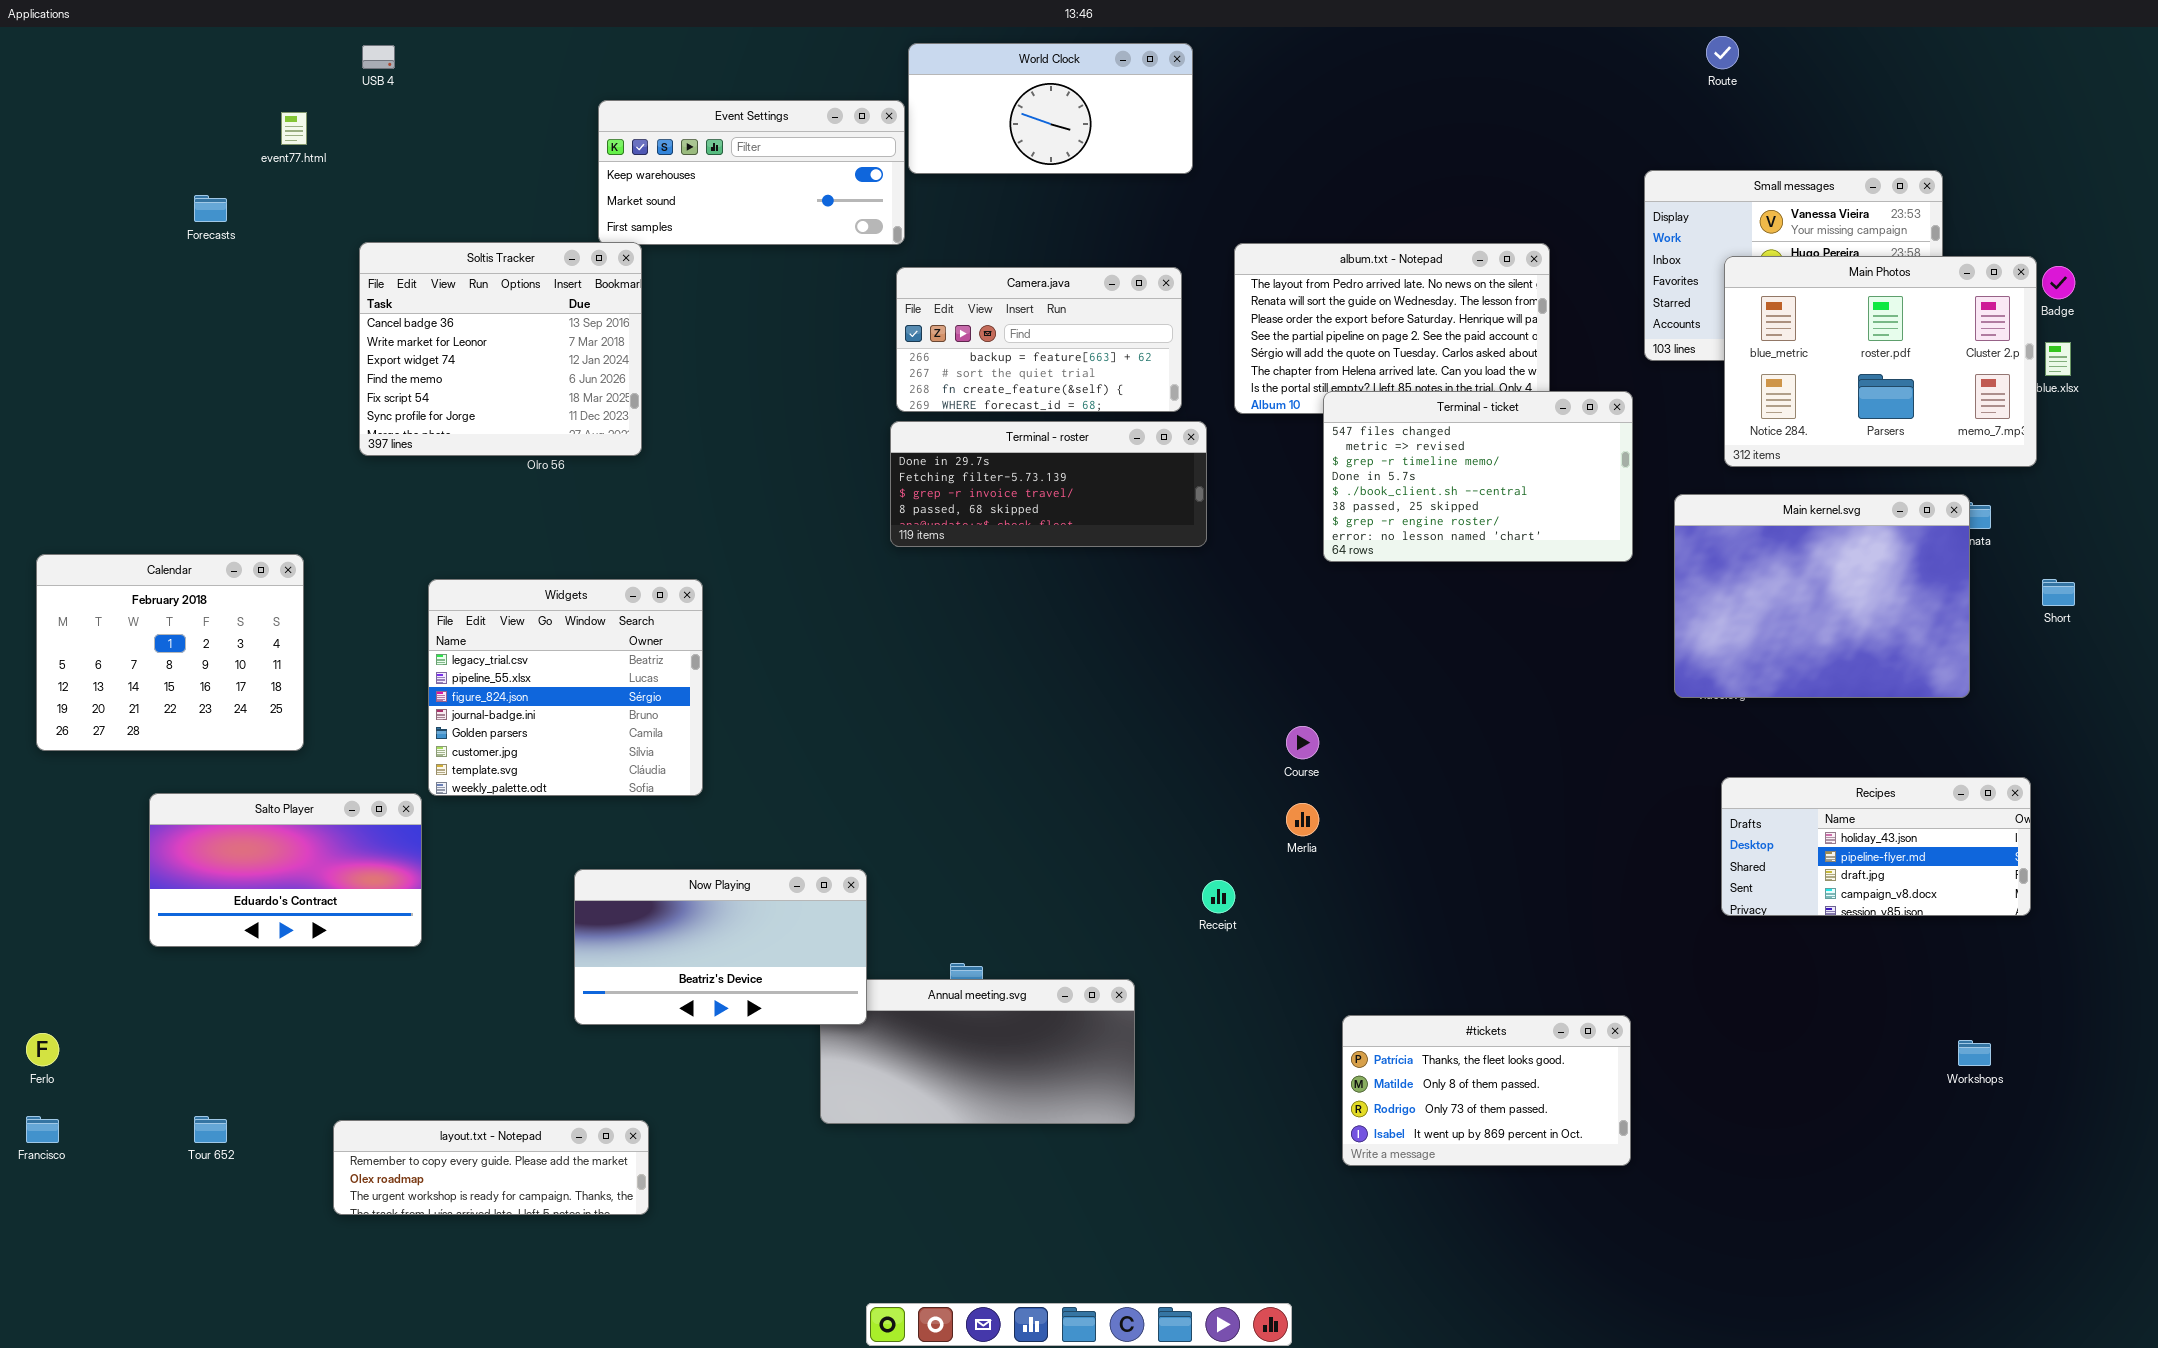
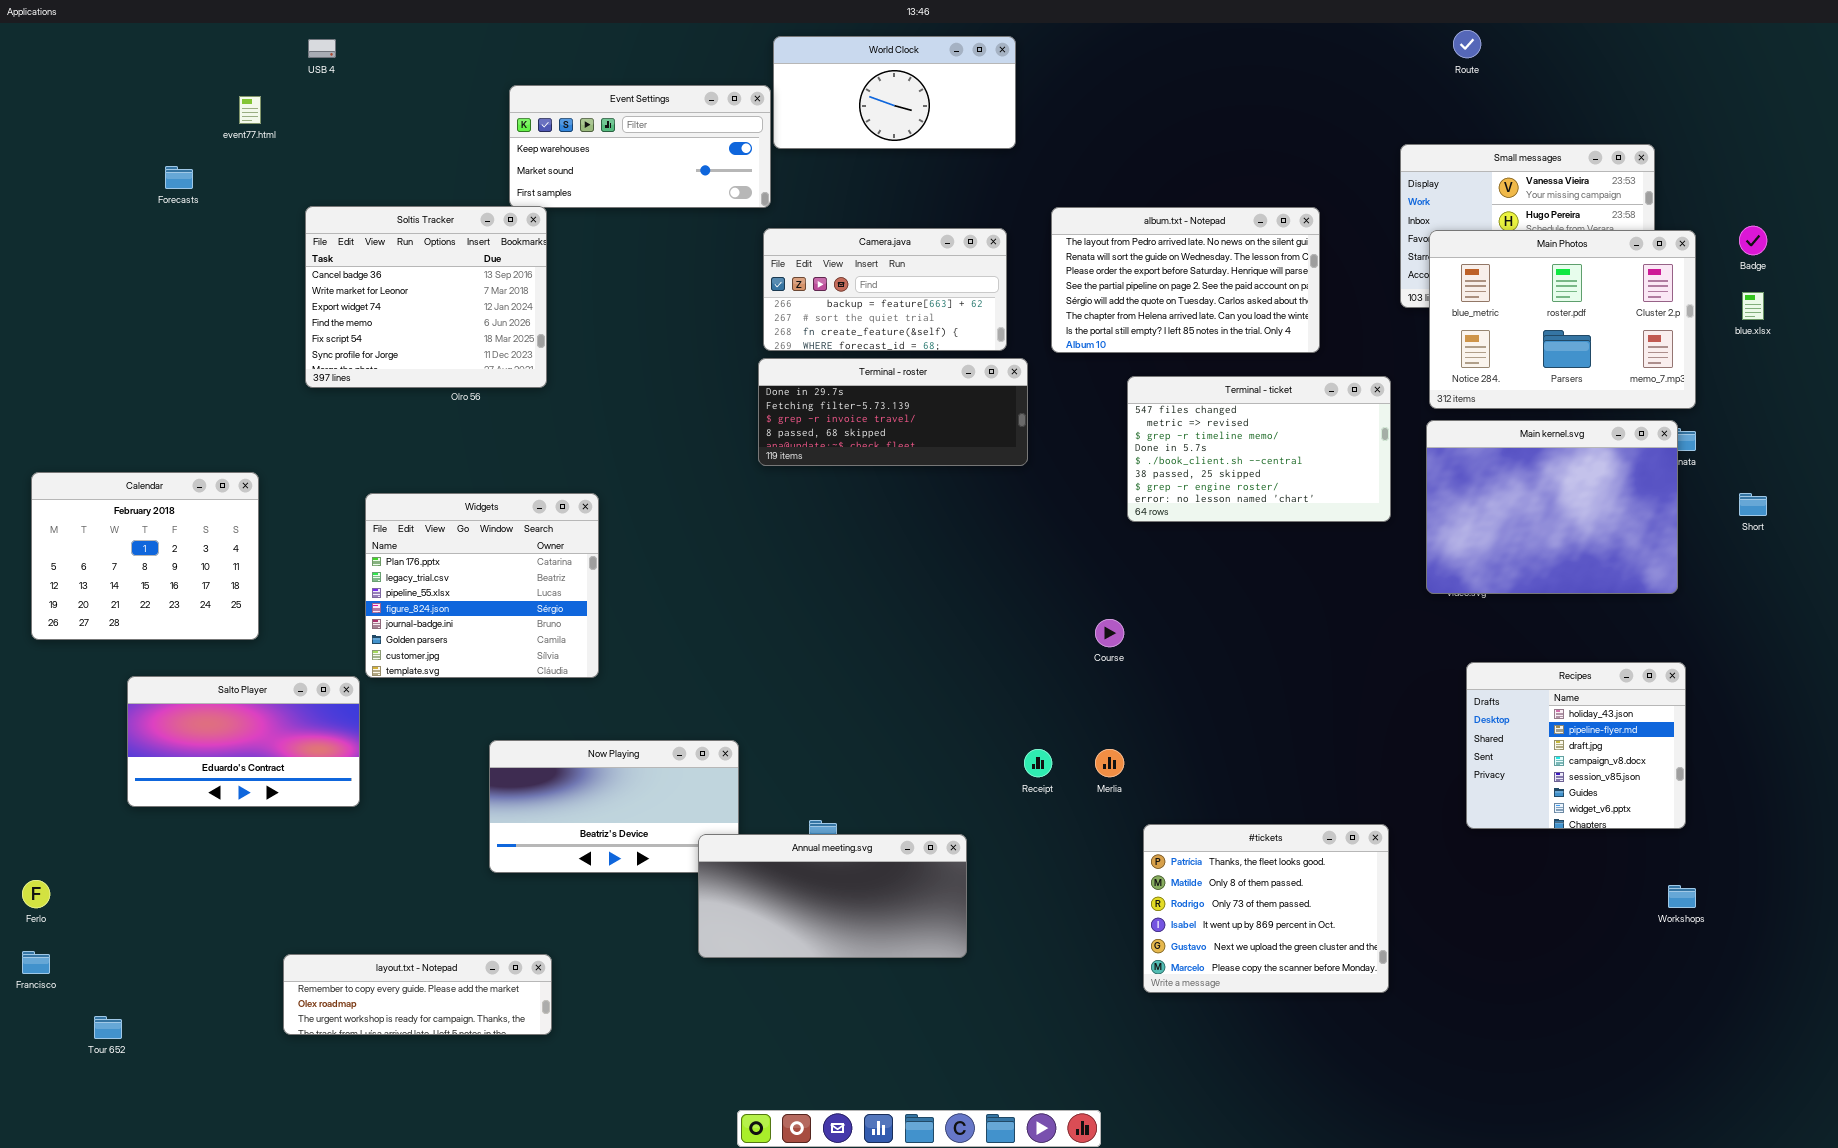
Main Photos: [1724,256,2037,467] -> [1429,230,1696,409], moved
Terminal - ticket: [1323,391,1633,562] -> [1127,376,1391,522], moved
Widgets: [428,579,703,796] -> [365,493,599,678], scrolled up 1 row
Recipes: [1721,777,2031,916] -> [1466,662,1686,829], resized
Merlia: [1286,803,1319,836] -> [1095,749,1124,777], moved
Annual meeting.svg: [820,979,1135,1124] -> [698,834,967,958], raised
#tickets: [1342,1015,1631,1166] -> [1143,824,1389,993], resized
Tour 652: [194,1116,227,1143] -> [94,1016,122,1039], moved

